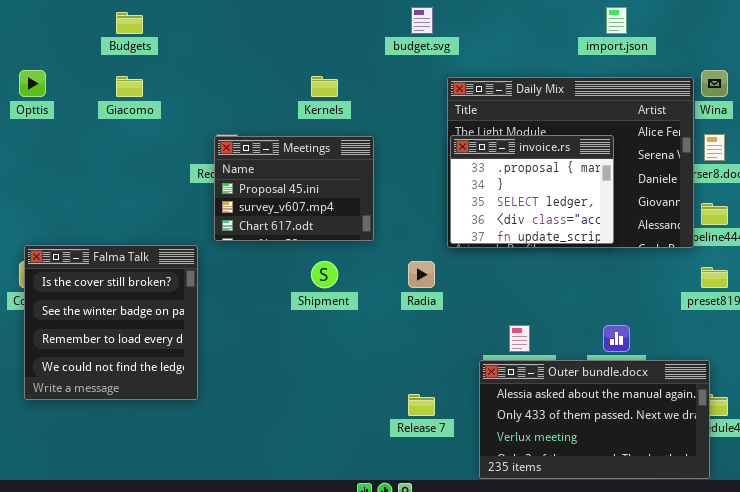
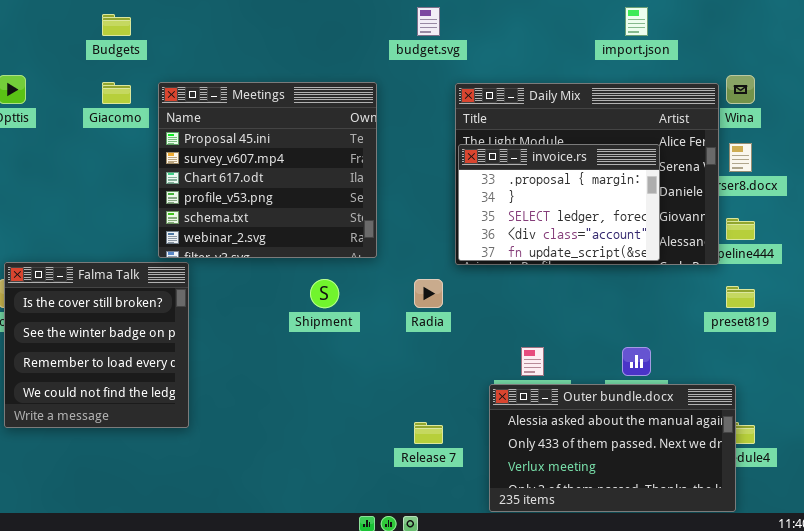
invoice.rs: [450,135,614,244] -> [458,144,660,261], resized
Meetings: [214,136,374,241] -> [158,82,377,258], resized

